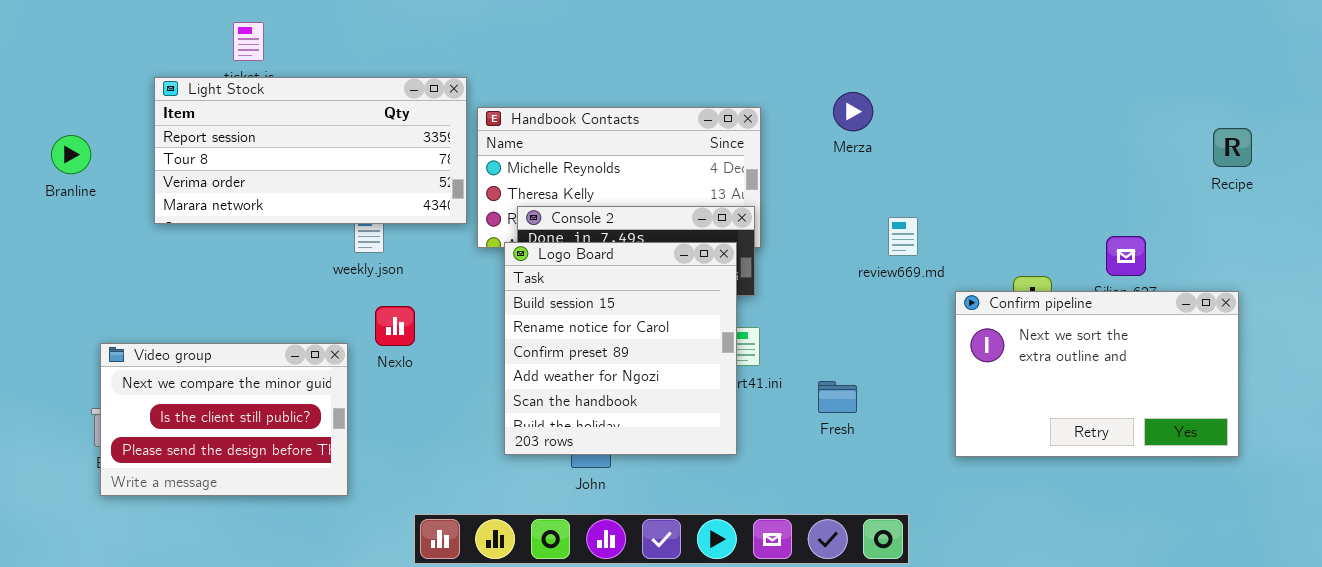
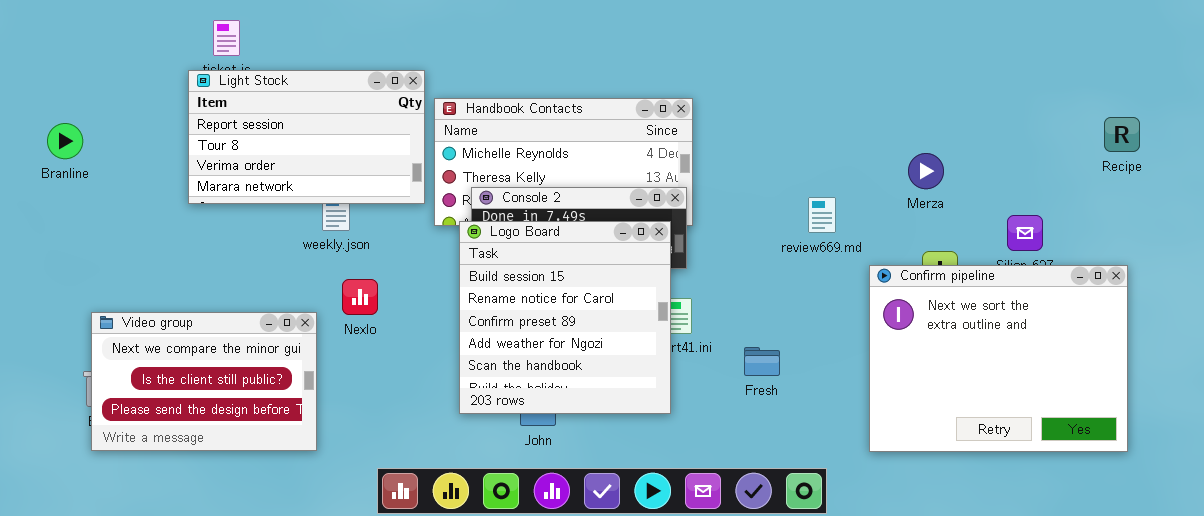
Light Stock: [154,77,467,224] -> [188,70,425,204], resized
Merza: [833,92,873,131] -> [908,153,944,189], moved
Confirm pipeline: [955,291,1239,457] -> [869,265,1128,452], resized

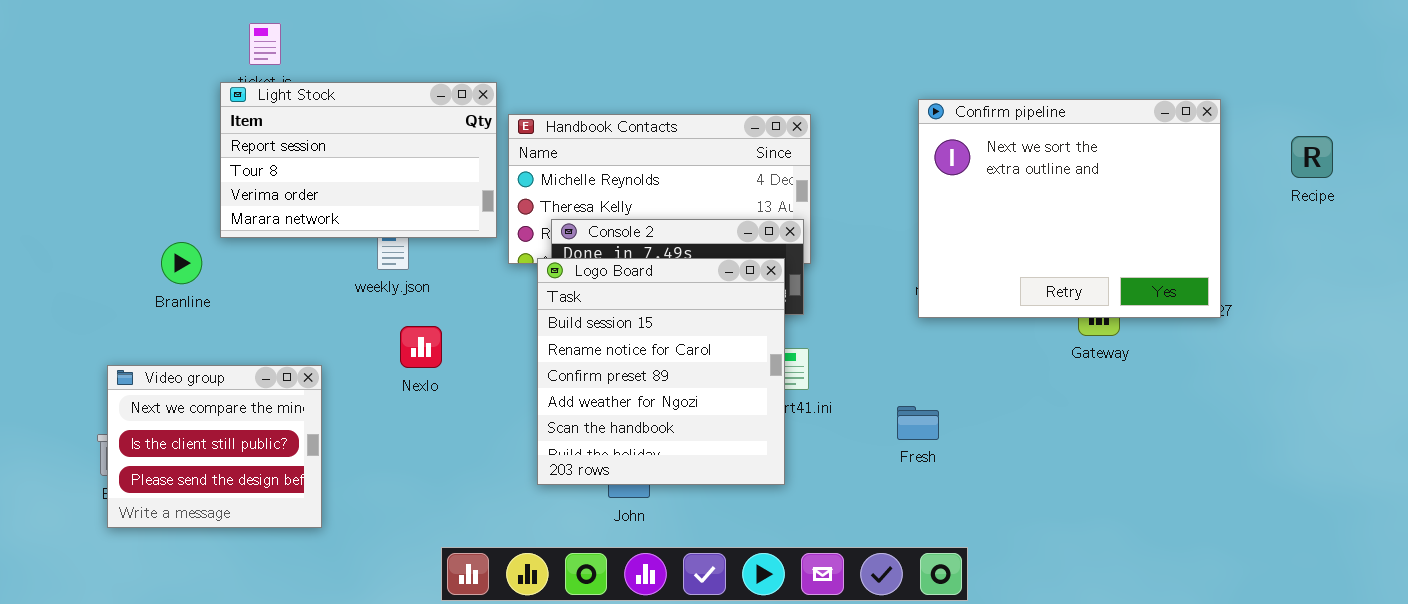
Branline: [47,123,83,159] -> [161,242,202,284], moved
Confirm pipeline: [869,265,1128,452] -> [918,99,1221,318], moved
Video group: [91,312,317,451] -> [107,365,322,528], resized
Fresh: [744,347,780,376] -> [897,406,939,440], moved

